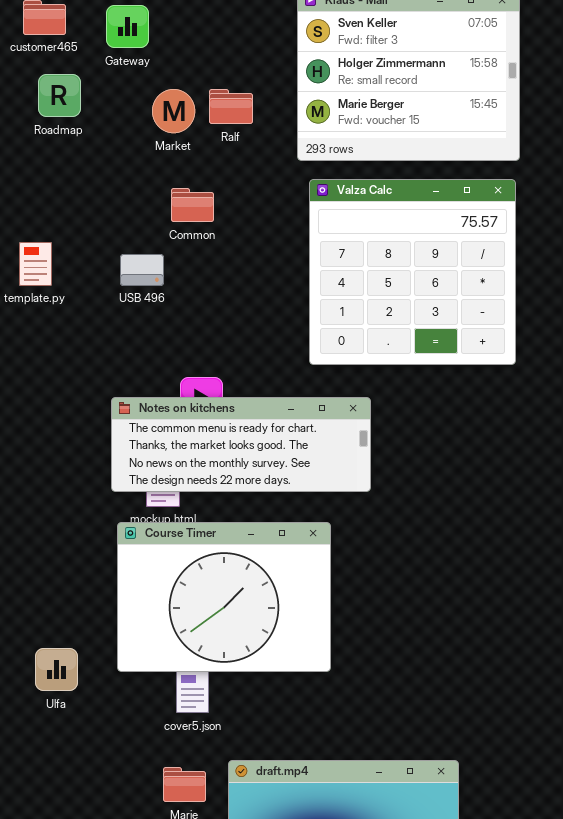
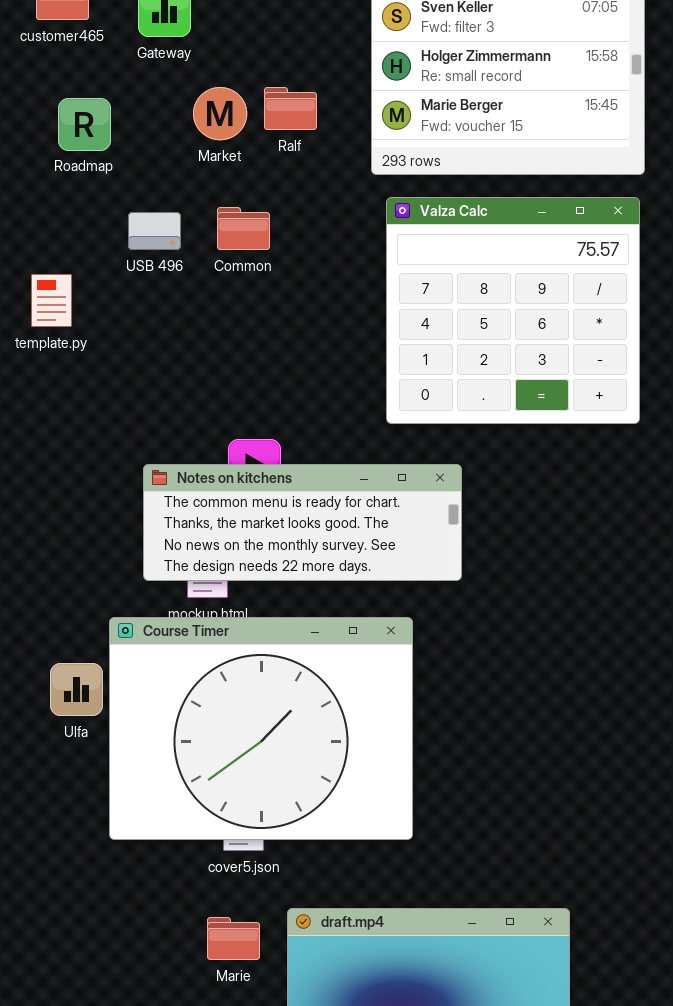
Roadmap: [38,74,81,117] -> [58,98,111,151], moved
USB 496: [120,254,164,286] -> [128,212,181,250], moved
Course Timer: [117,522,331,672] -> [109,617,413,840], resized
Ulfa: [35,648,78,691] -> [50,663,103,716], moved

